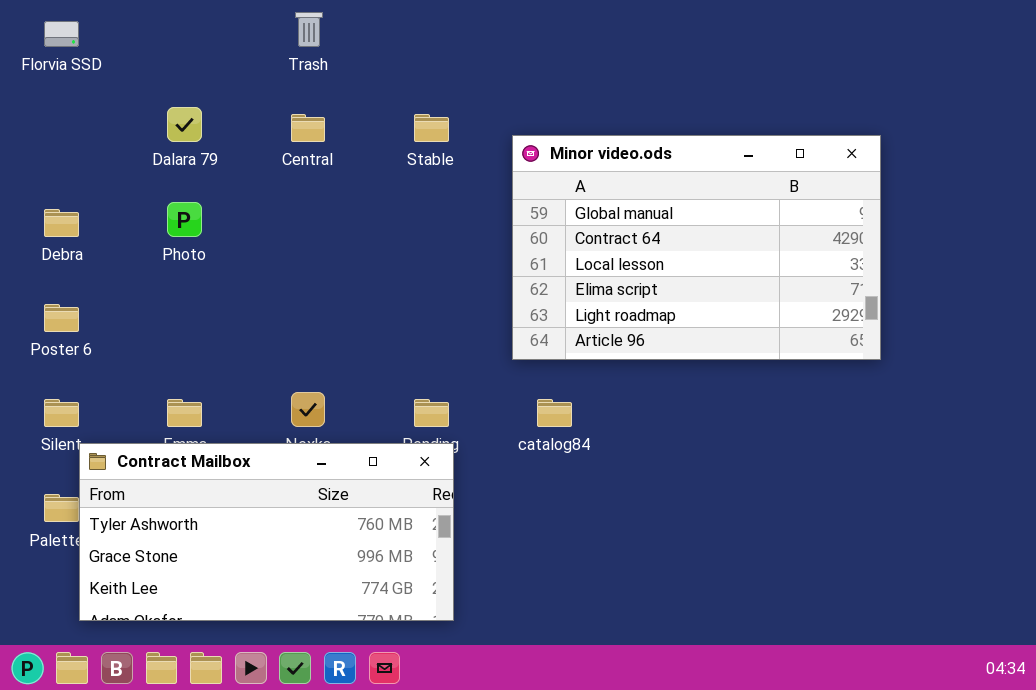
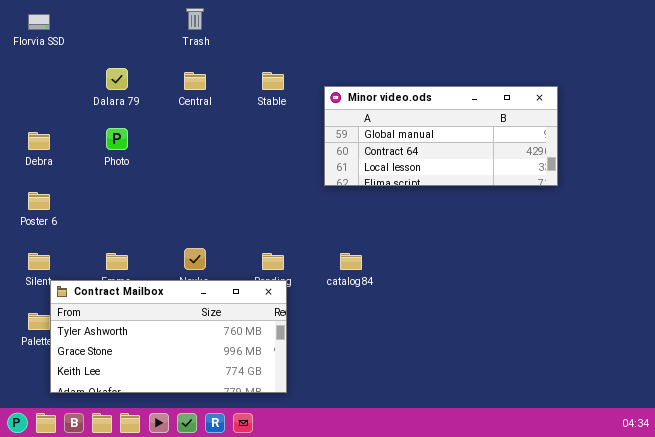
Minor video.ods: [512,135,881,360] -> [324,86,558,186], resized

